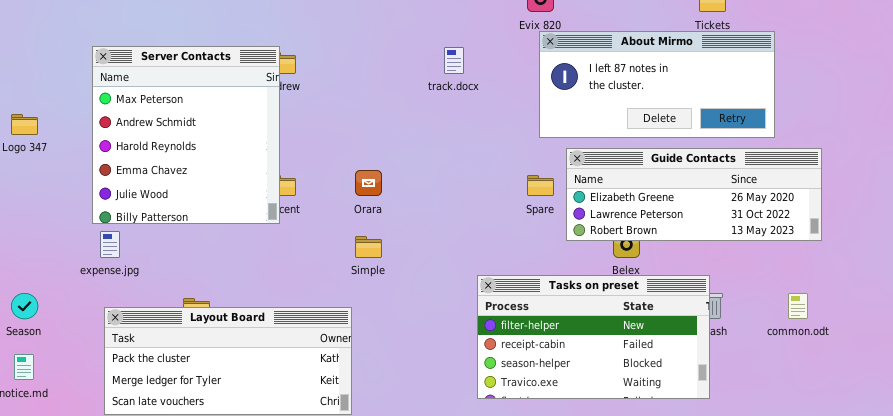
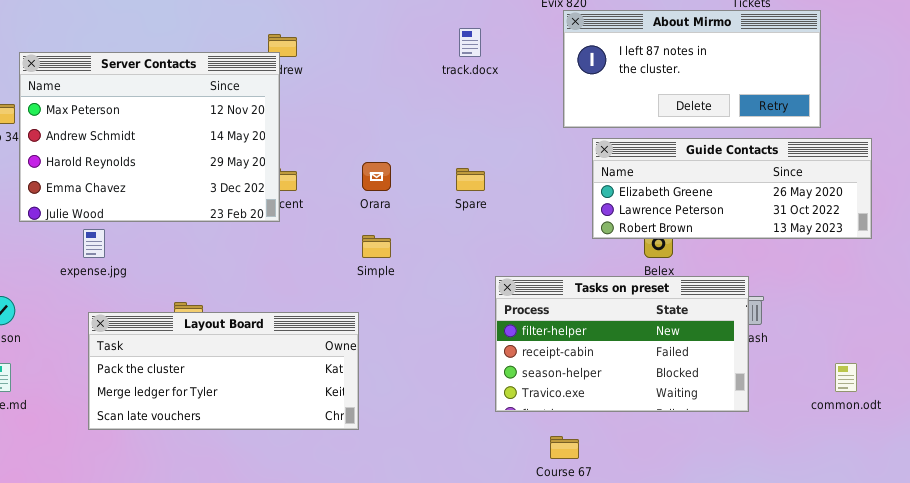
Server Contacts: [92,46,280,224] -> [19,52,280,222], resized
Spare: [527,175,554,196] -> [456,168,485,191], moved
common.odt: [788,293,808,319] -> [835,363,857,392], moved

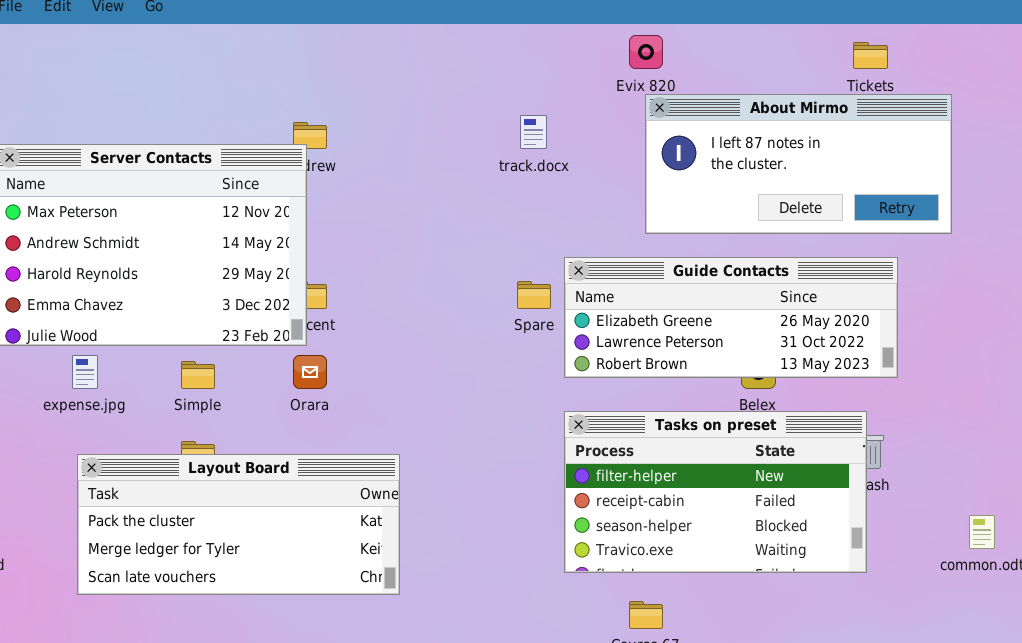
Guide Contacts: [592,138,872,239] -> [564,257,898,378], moved
Orara: [362,162,391,191] -> [293,355,327,389], moved
Simple: [362,235,391,258] -> [181,361,215,389], moved

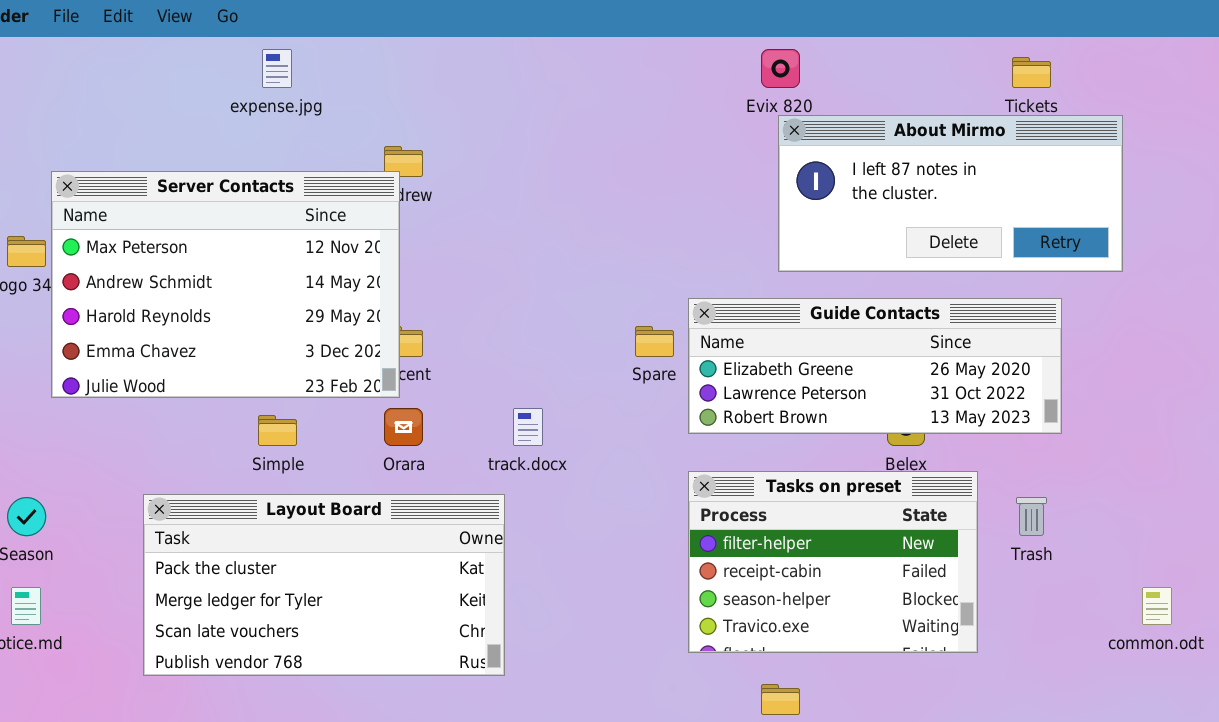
track.docx: [520,115,547,149] -> [513,408,543,446], moved
expense.jpg: [72,355,98,389] -> [262,49,292,88], moved
Tasks on preset: [564,411,867,573] -> [688,471,978,653], resized
Layout Board: [77,454,400,595] -> [143,494,505,676], resized

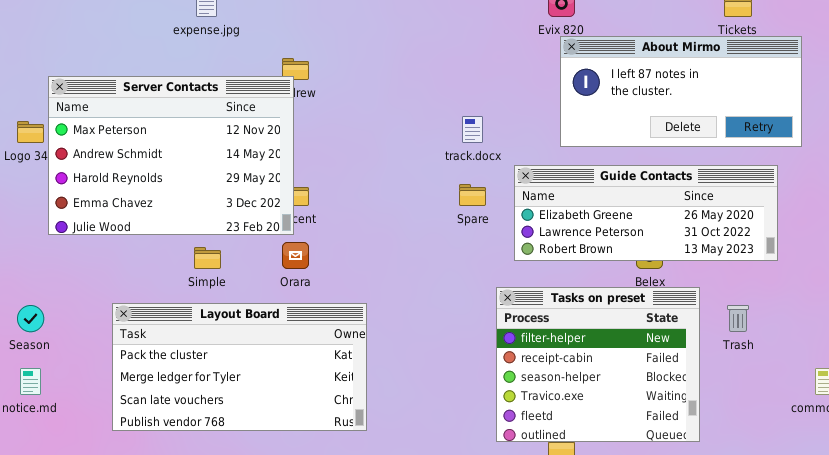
Guide Contacts: [688,298,1062,434] -> [514,165,778,261], moved
track.docx: [513,408,543,446] -> [462,116,483,143], moved
Tasks on preset: [688,471,978,653] -> [496,287,700,442], resized

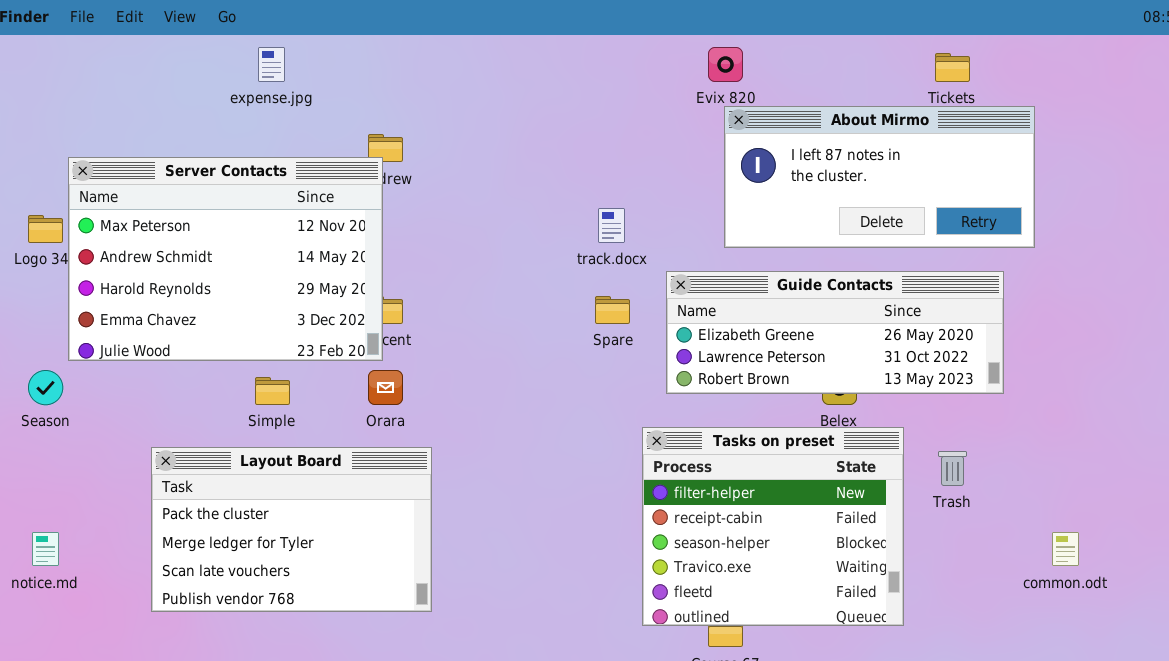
Layout Board: [112,303,367,431] -> [151,447,432,612], resized
Season: [17,305,44,332] -> [28,370,63,405], moved

